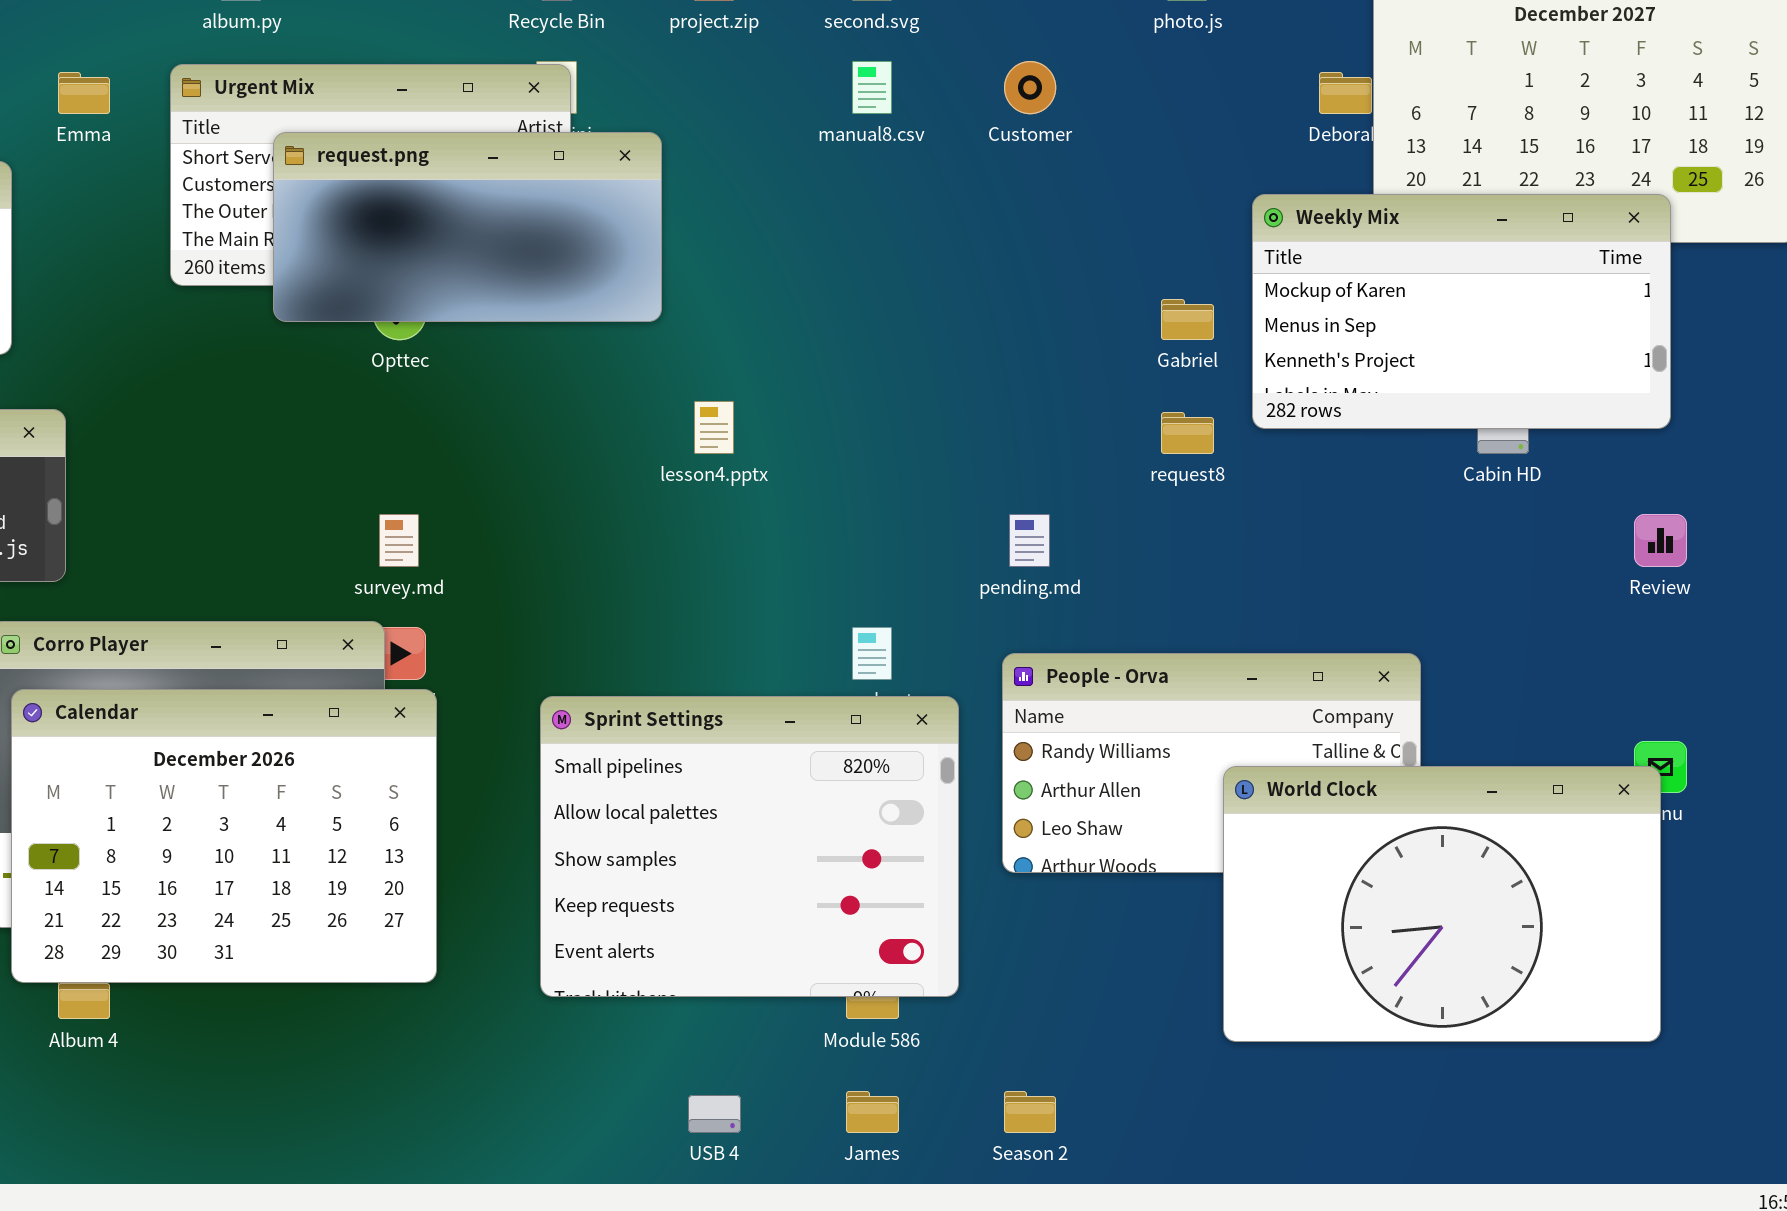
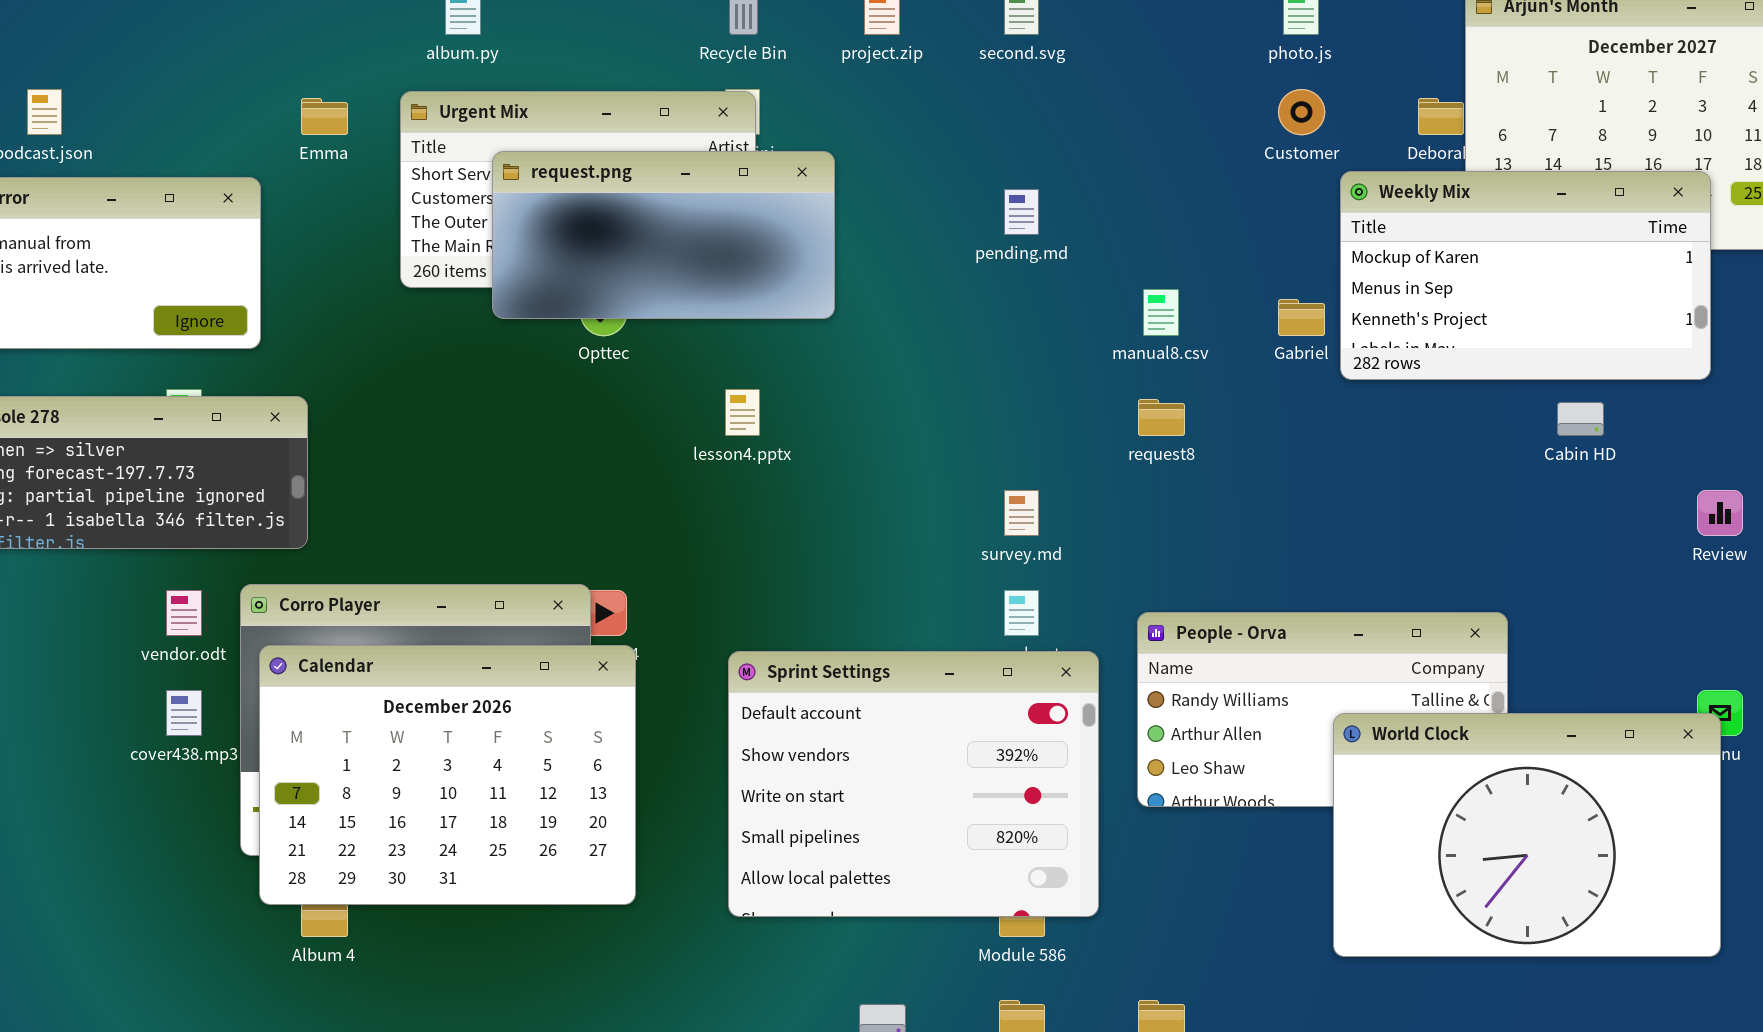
manual8.csv: [852,61,892,114] -> [1143,289,1179,336], moved
Customer: [1004,61,1056,114] -> [1278,89,1325,135], moved
Weekly Mix: [1252,194,1671,429] -> [1340,171,1711,380], moved
lesson4.pptx: [694,401,734,454] -> [725,389,760,436], moved
request8: [1161,412,1214,454] -> [1138,399,1185,436], moved
survey.md: [379,514,419,567] -> [1004,490,1039,536], moved
pending.md: [1009,514,1050,567] -> [1004,189,1039,235], moved
Sprint Settings: [540,696,959,997] -> [728,651,1099,917], scrolled up 3 rows

